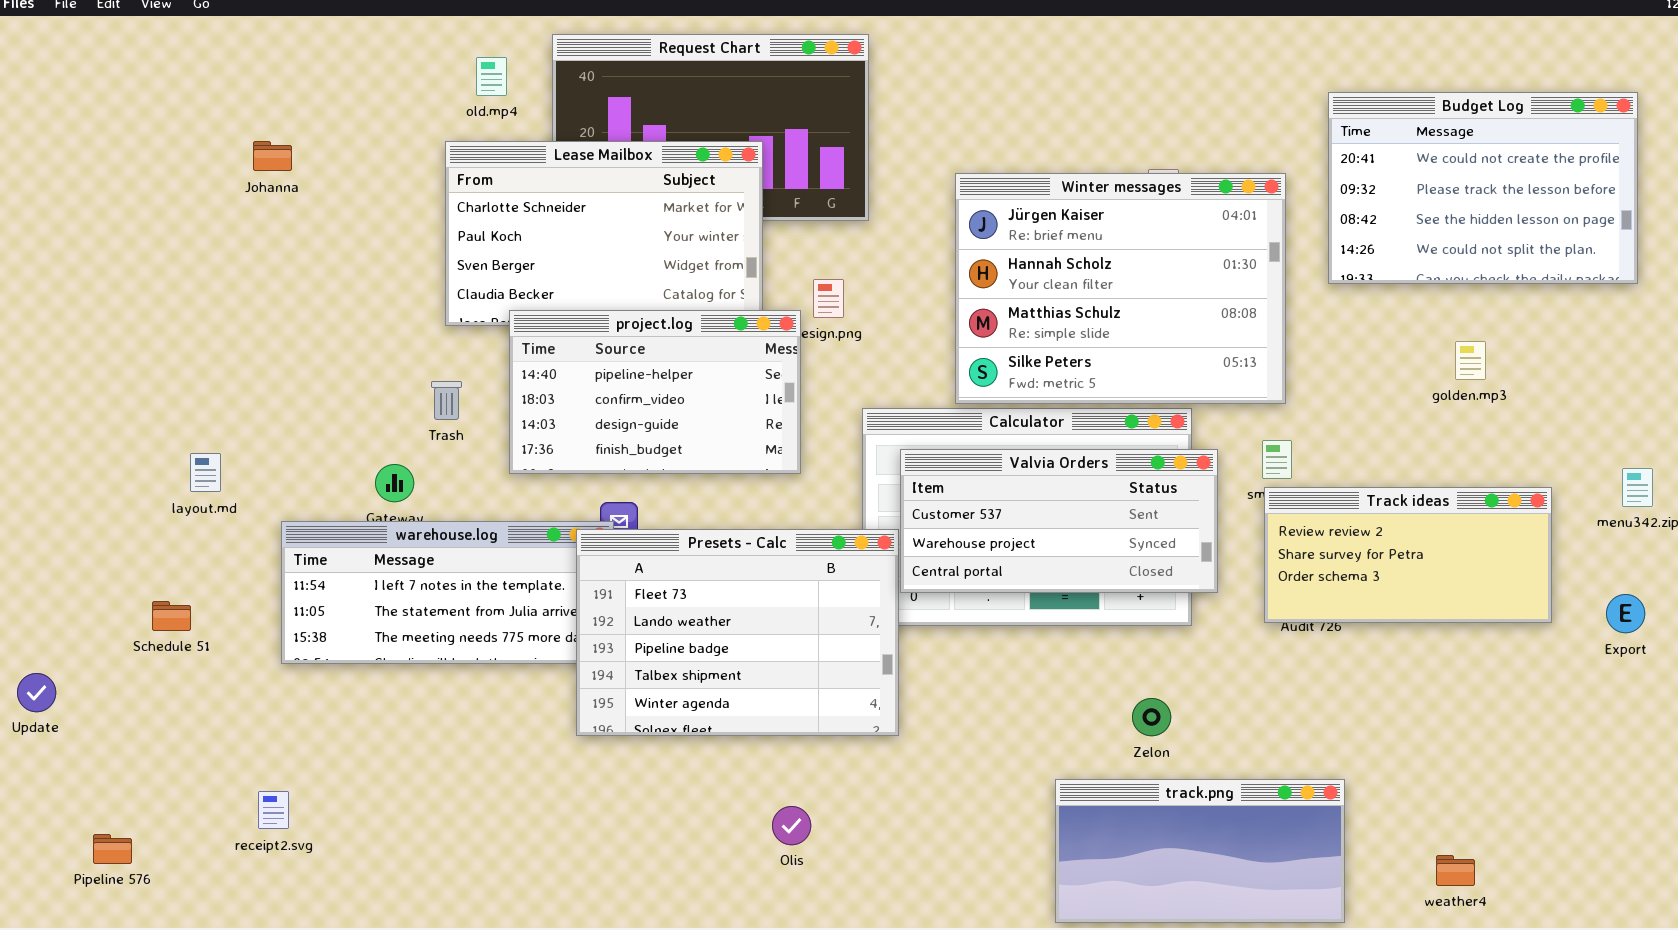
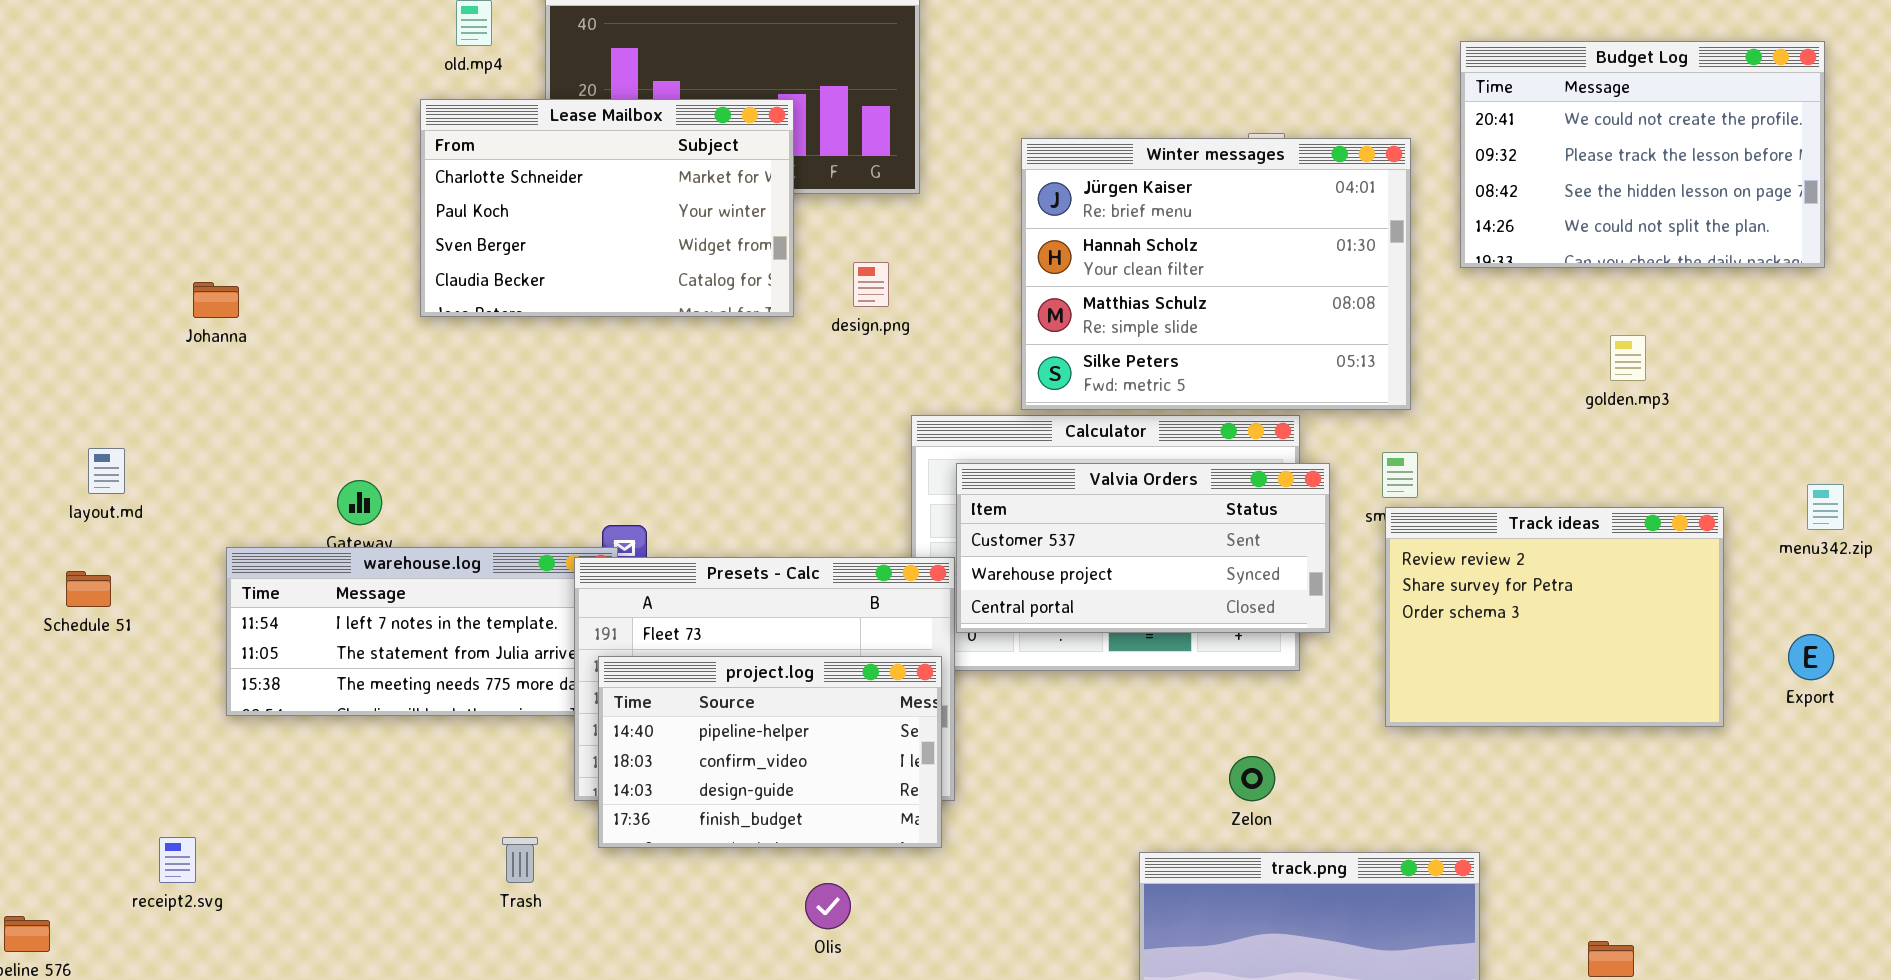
Johanna: [253,141,292,171] -> [193,282,239,318], moved
project.log: [509,310,801,474] -> [598,656,942,848], moved
Trash: [431,381,462,420] -> [502,837,538,883], moved
layout.md: [190,453,221,492] -> [88,448,125,494], moved
Track ideas: [1264,487,1552,623] -> [1385,507,1724,727], resized
Schedule 51: [152,601,191,631] -> [66,571,111,607], moved
receipt2.svg: [258,791,289,829] -> [159,837,196,883], moved

